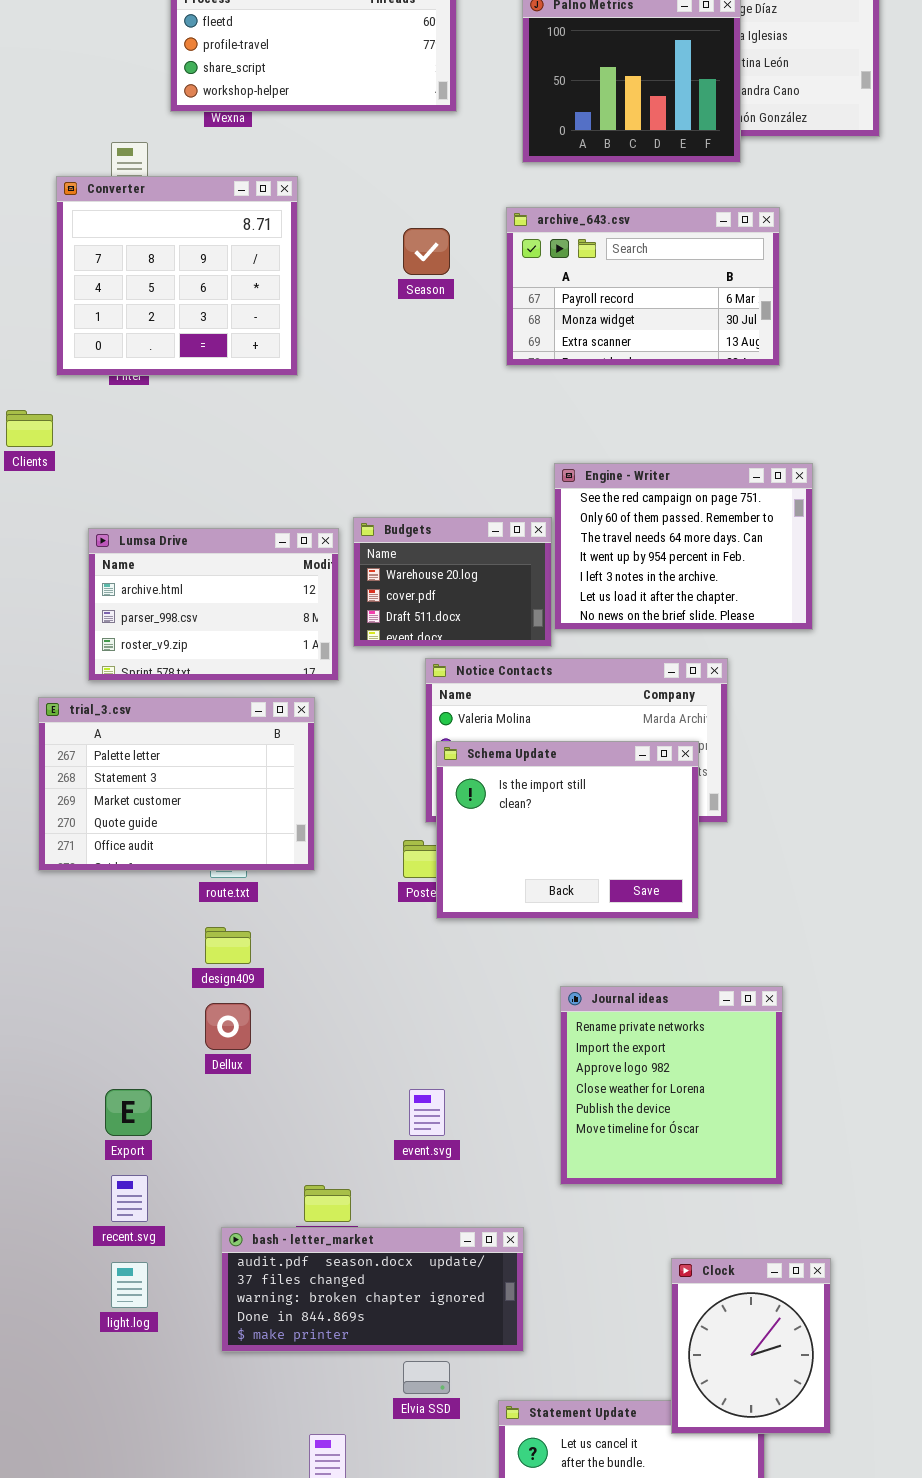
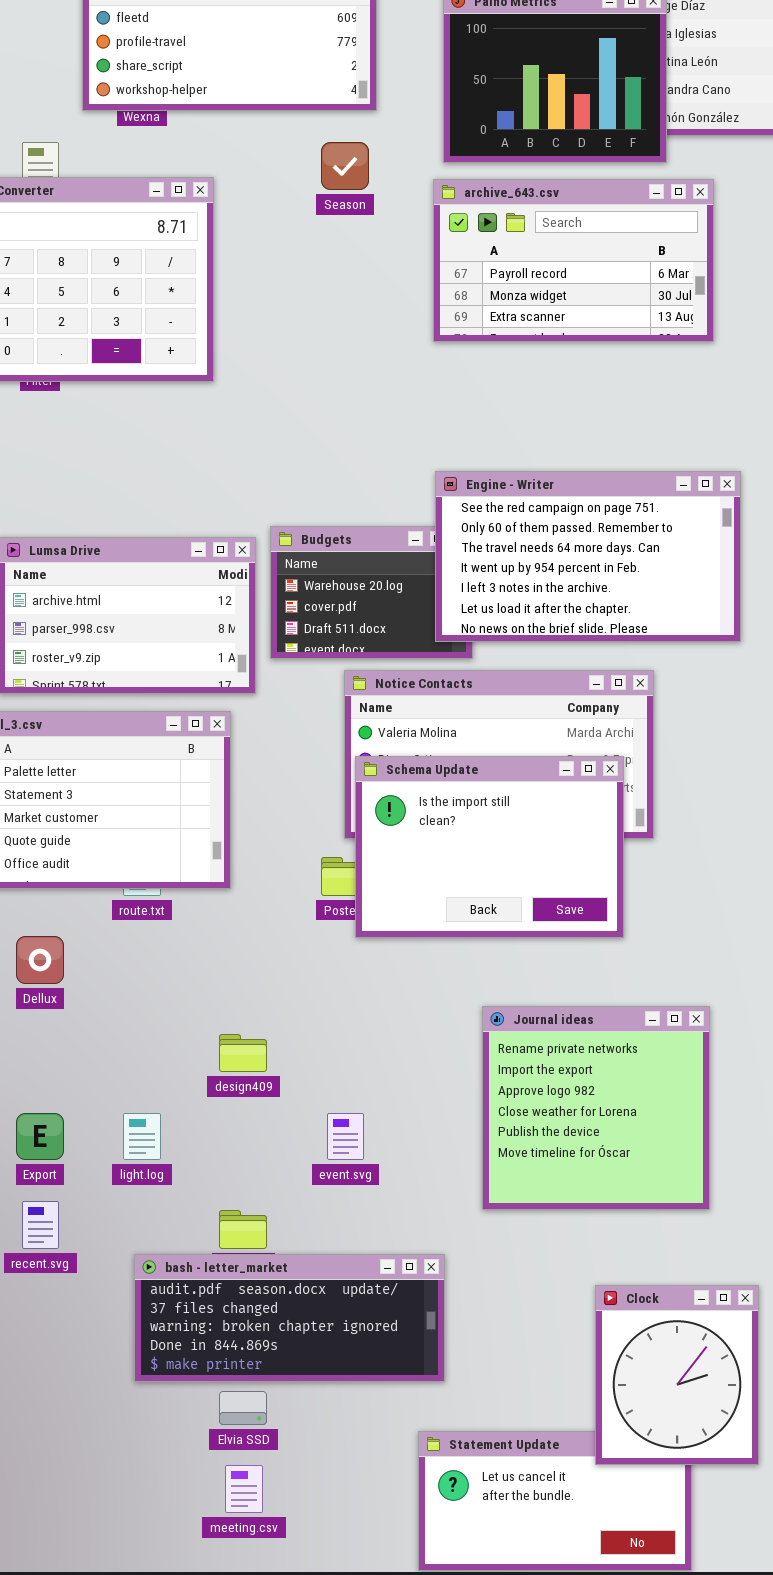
archive_643.csv: [506,207,780,366] -> [433,179,714,342], moved
Season: [403,228,450,275] -> [321,142,369,190], moved
Engine - Writer: [554,463,813,630] -> [435,471,741,642], resized
design409: [205,927,251,964] -> [219,1034,267,1072], moved
Dellux: [205,1003,251,1050] -> [16,936,64,984], moved
light.log: [111,1262,148,1308] -> [123,1113,161,1160], moved
Elvia SSD: [403,1361,450,1394] -> [219,1391,267,1425], moved

